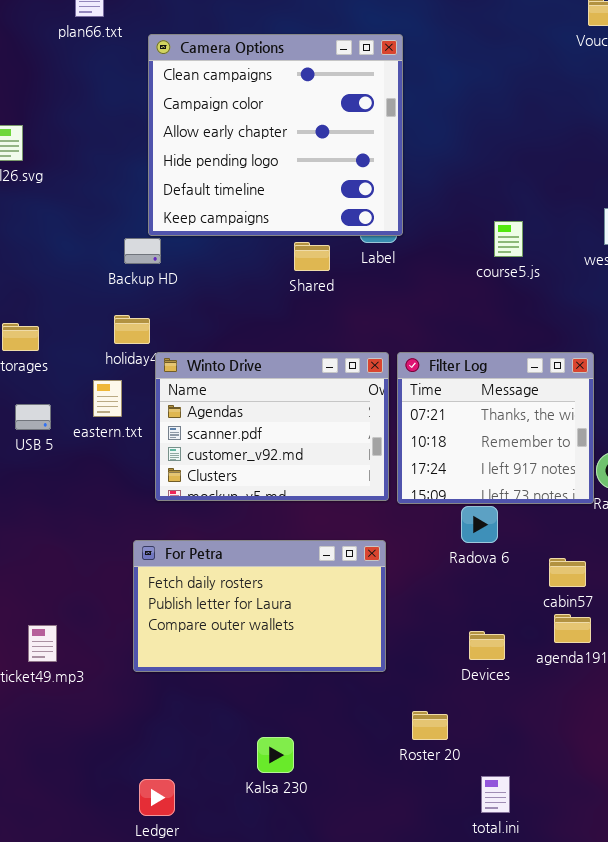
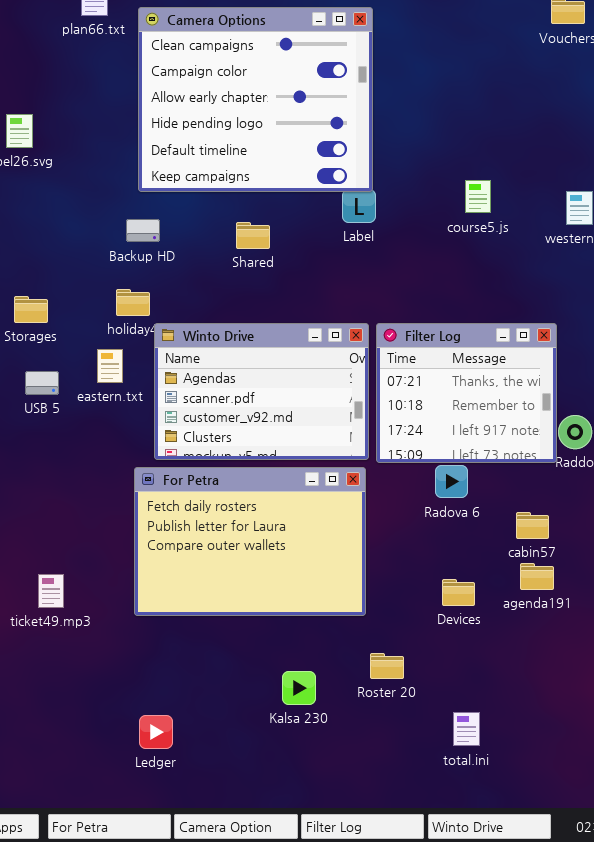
Camera Options: [148,34,403,236] -> [138,7,373,192], moved
course5.js: [494,221,523,257] -> [465,180,491,213], moved
Shared: [294,242,330,271] -> [236,222,270,249], moved
For Petra: [133,540,386,672] -> [134,467,366,616], resized
Roster 20: [412,711,448,740] -> [370,653,404,679], moved
Kalsa 230: [257,737,294,773] -> [282,671,316,705], moved

